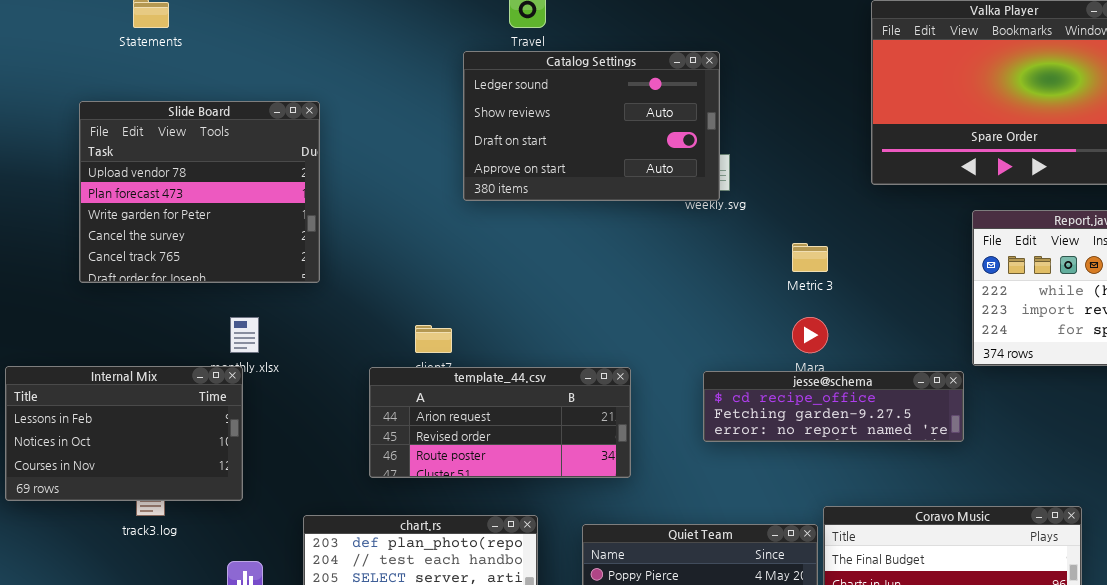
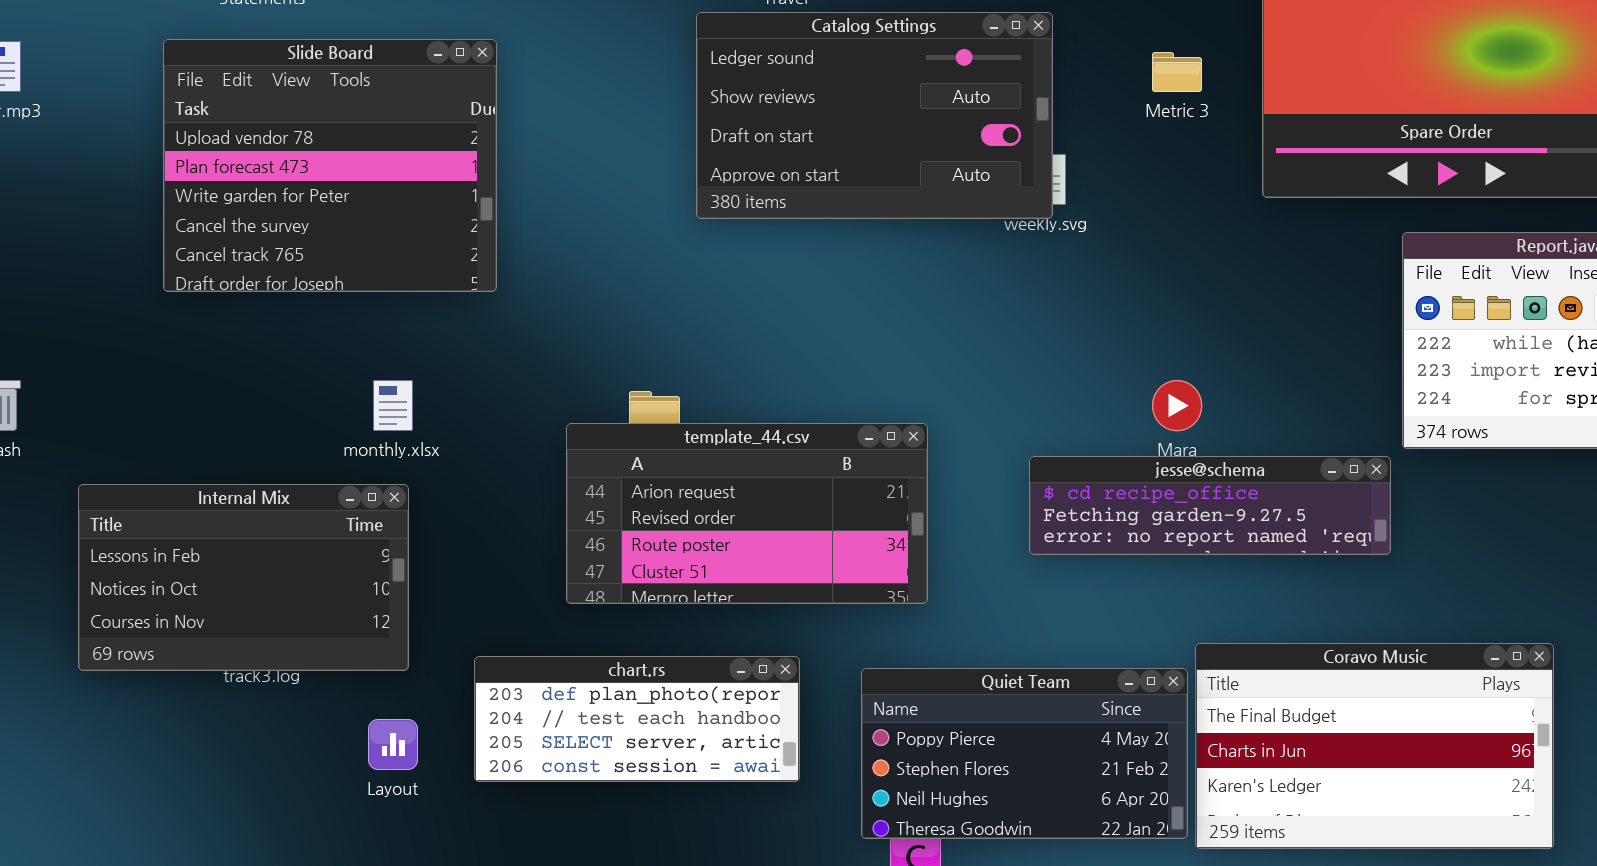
Slide Board: [79,101,320,283] -> [163,39,497,292], moved
Metric 3: [792,243,828,272] -> [1152,52,1202,92], moved
Internal Mix: [5,366,243,501] -> [78,484,409,671], moved
template_44.csv: [369,367,631,478] -> [566,423,928,604], resized

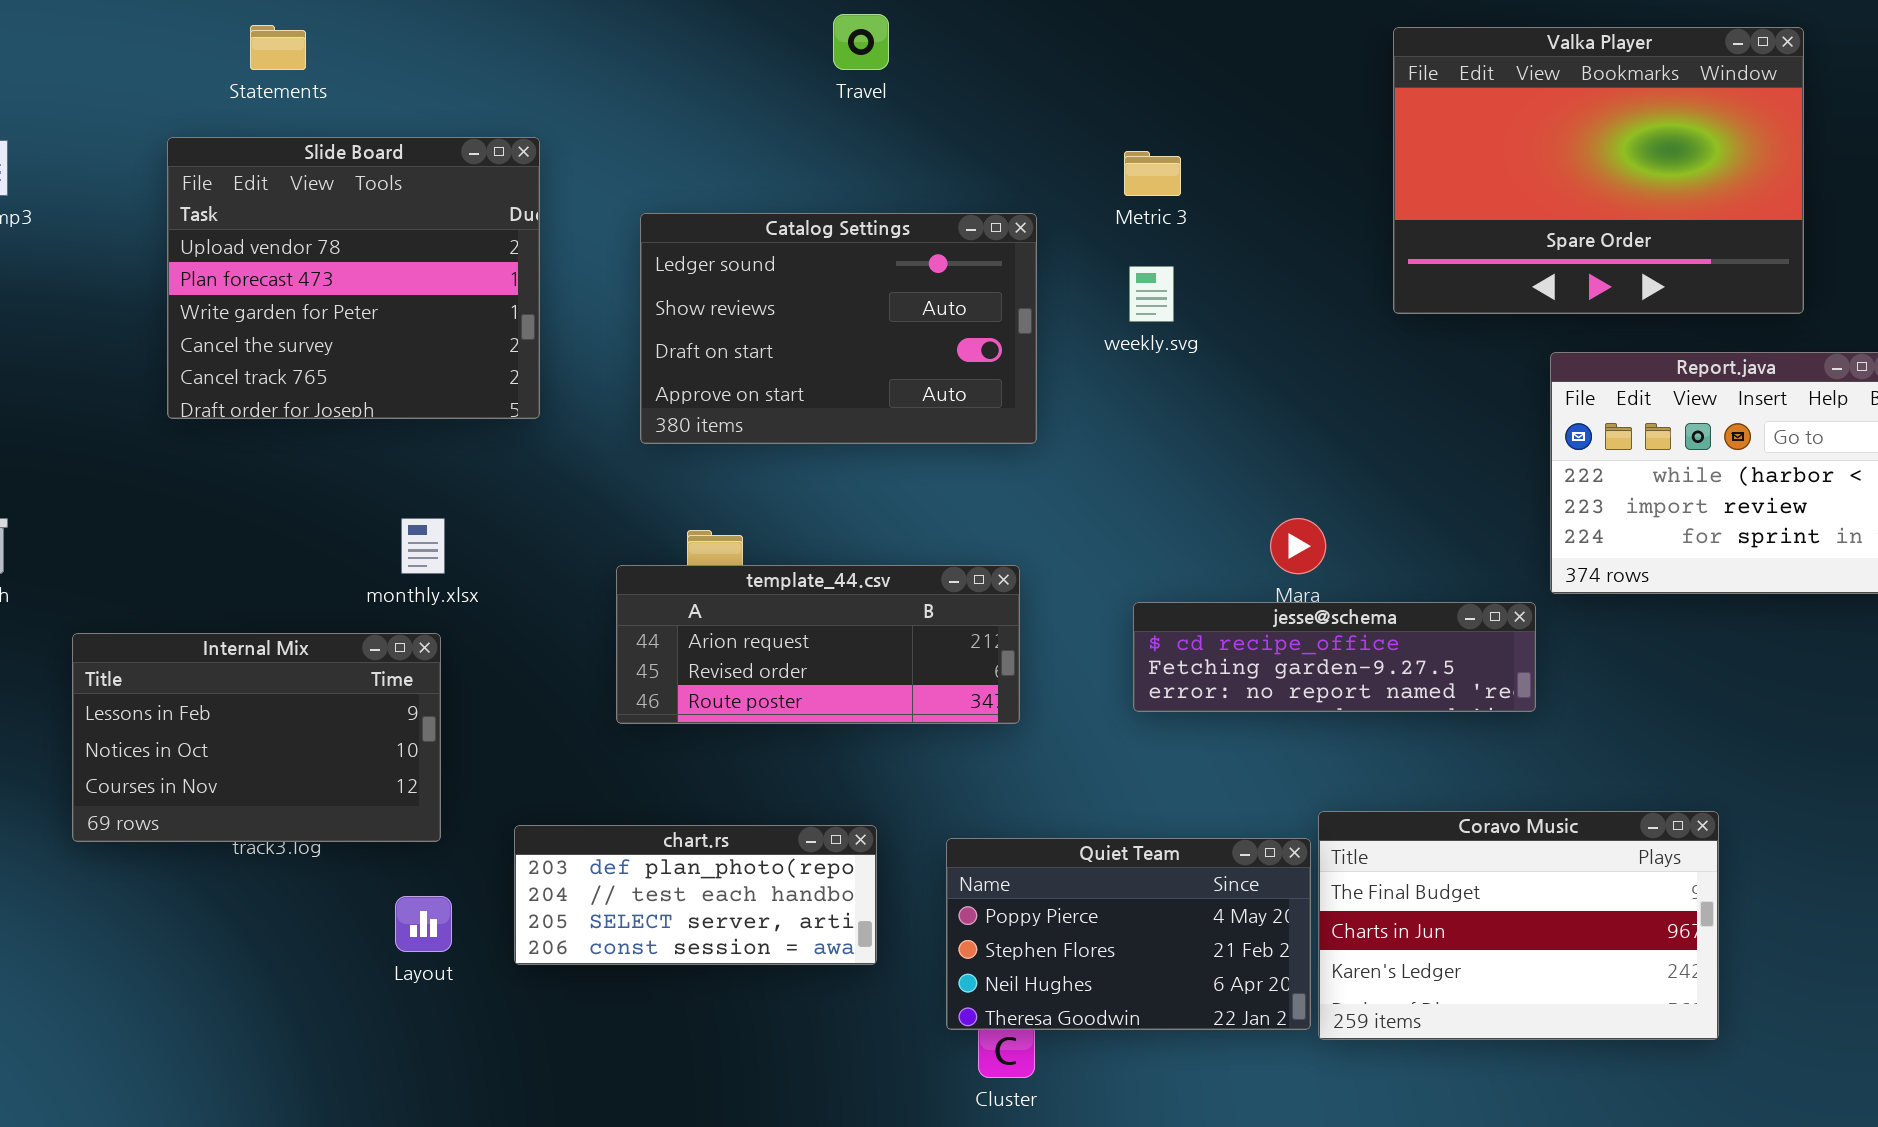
Catalog Settings: [696,12,1053,219] -> [640,213,1037,444], moved
Metric 3: [1152,52,1202,92] -> [1124,151,1181,196], moved
template_44.csv: [566,423,928,604] -> [616,565,1020,724], resized

